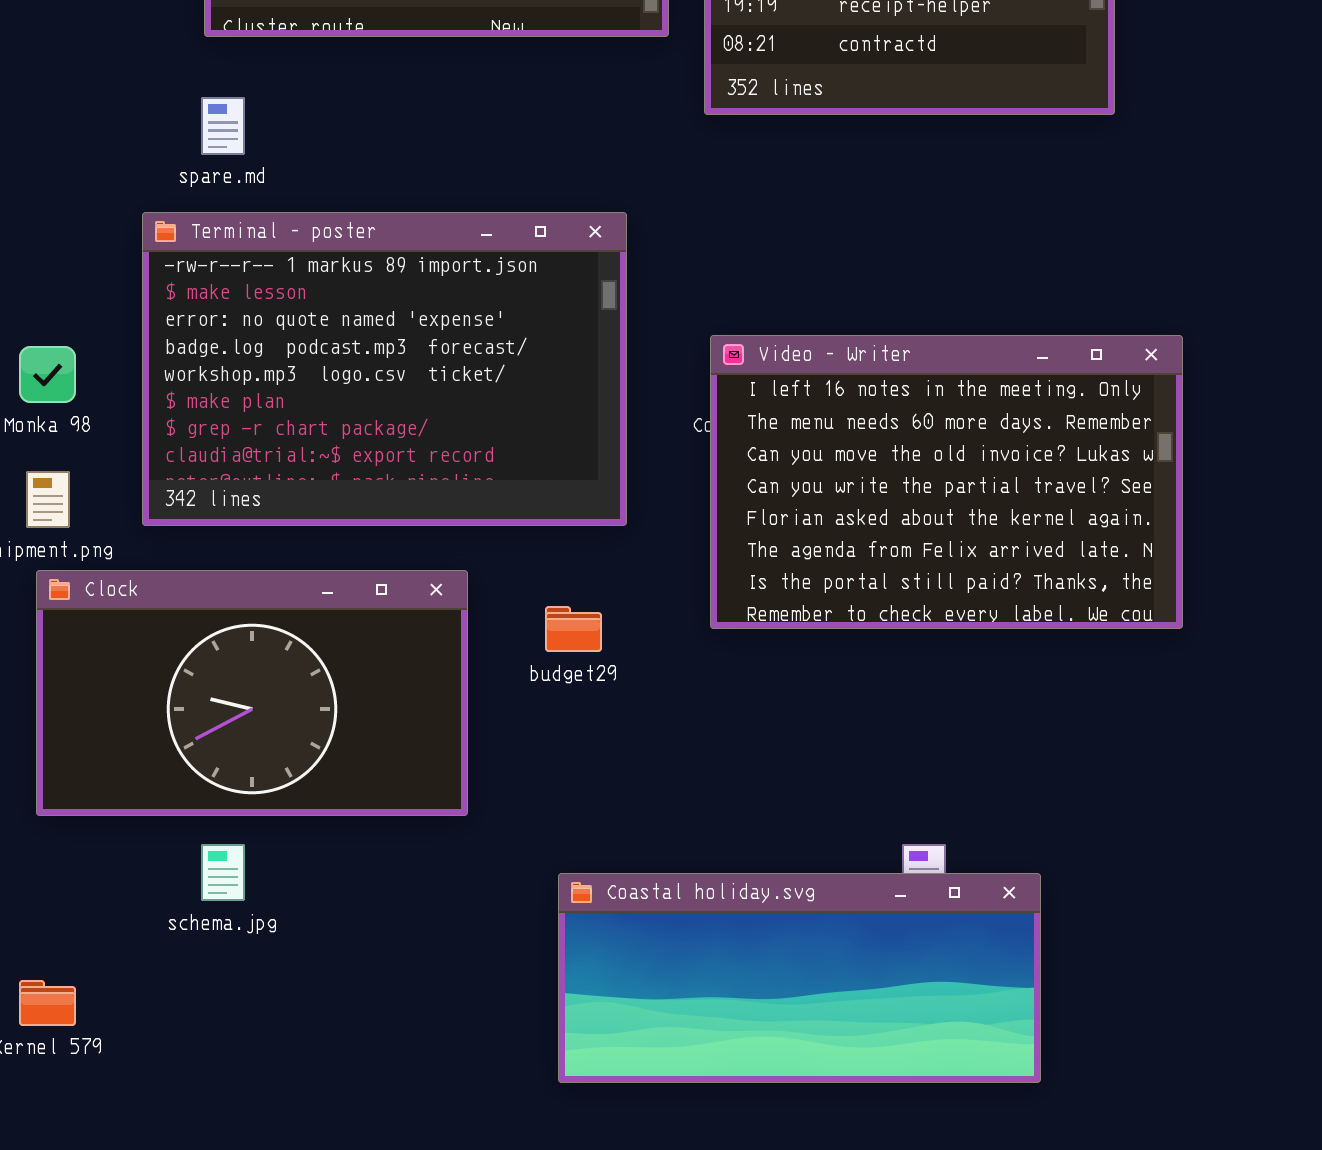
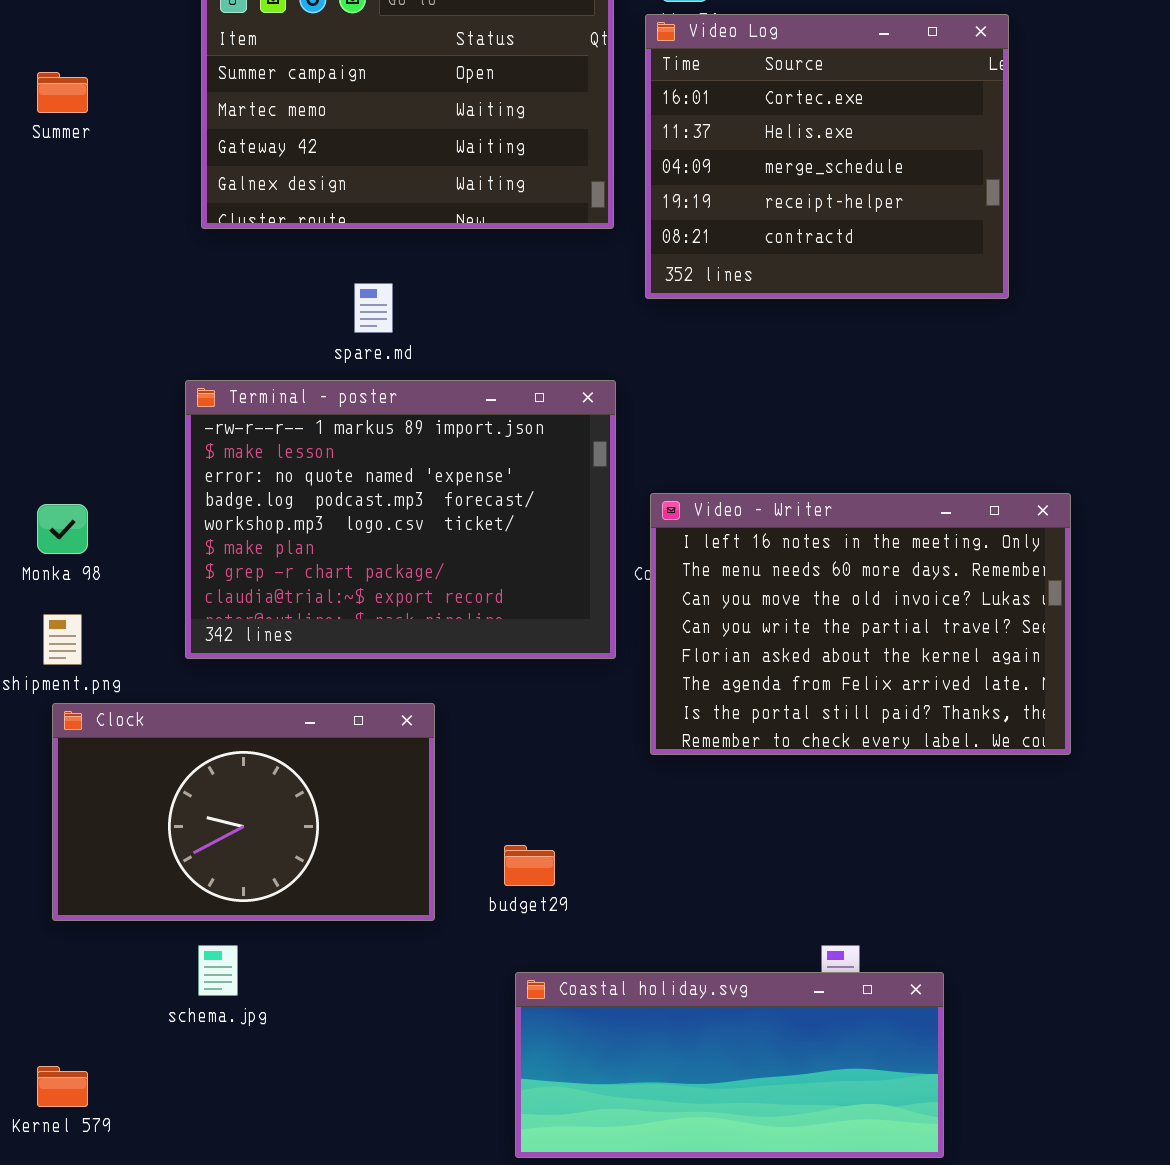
spare.md: [201,97,245,155] -> [354,283,393,333], moved
Terminal - poster: [142,212,627,526] -> [185,380,616,659], moved
budget29: [545,606,602,652] -> [504,845,555,886], moved

